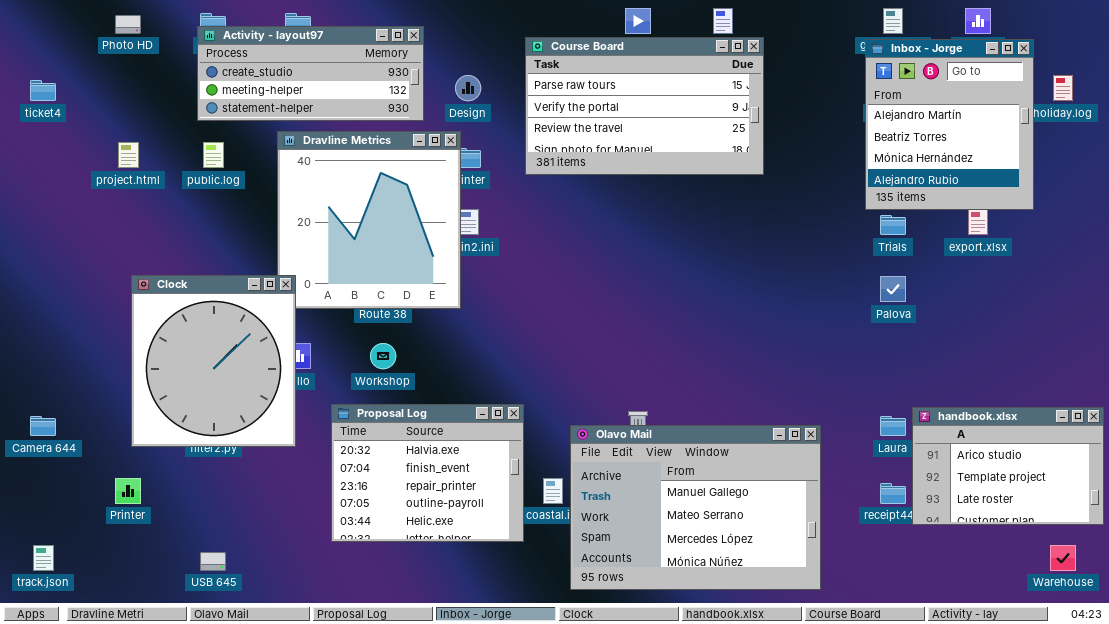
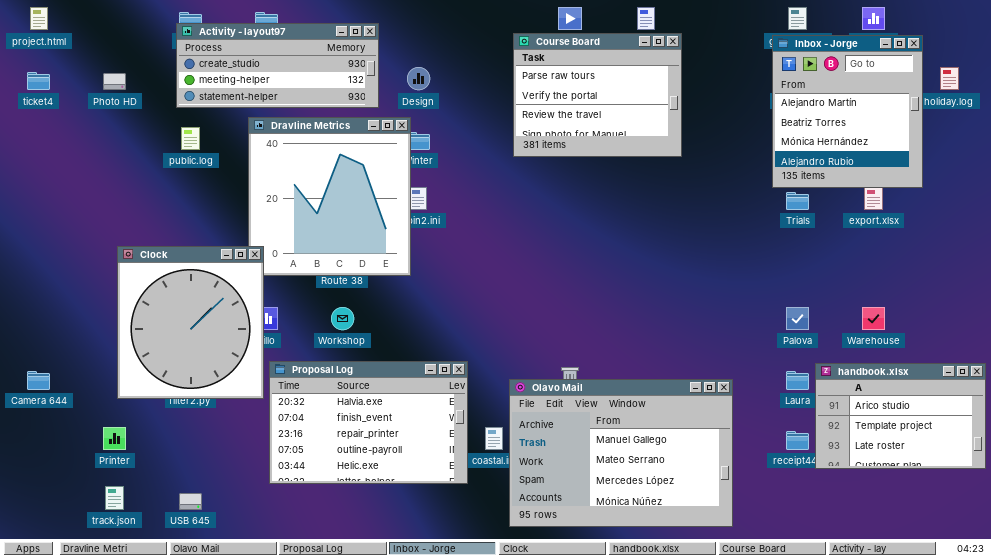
Photo HD: [115,15,141,34] -> [103,73,126,90], moved
Course Board: [525,37,764,175] -> [513,33,682,157], resized
project.html: [118,142,139,168] -> [30,7,48,30], moved
Palova: [880,276,906,302] -> [786,307,809,330], moved
Proposal Log: [331,404,524,542] -> [269,361,468,484], resized
track.json: [33,545,54,571] -> [105,486,124,510], moved
Warehouse: [1050,545,1076,571] -> [862,307,885,330], moved

